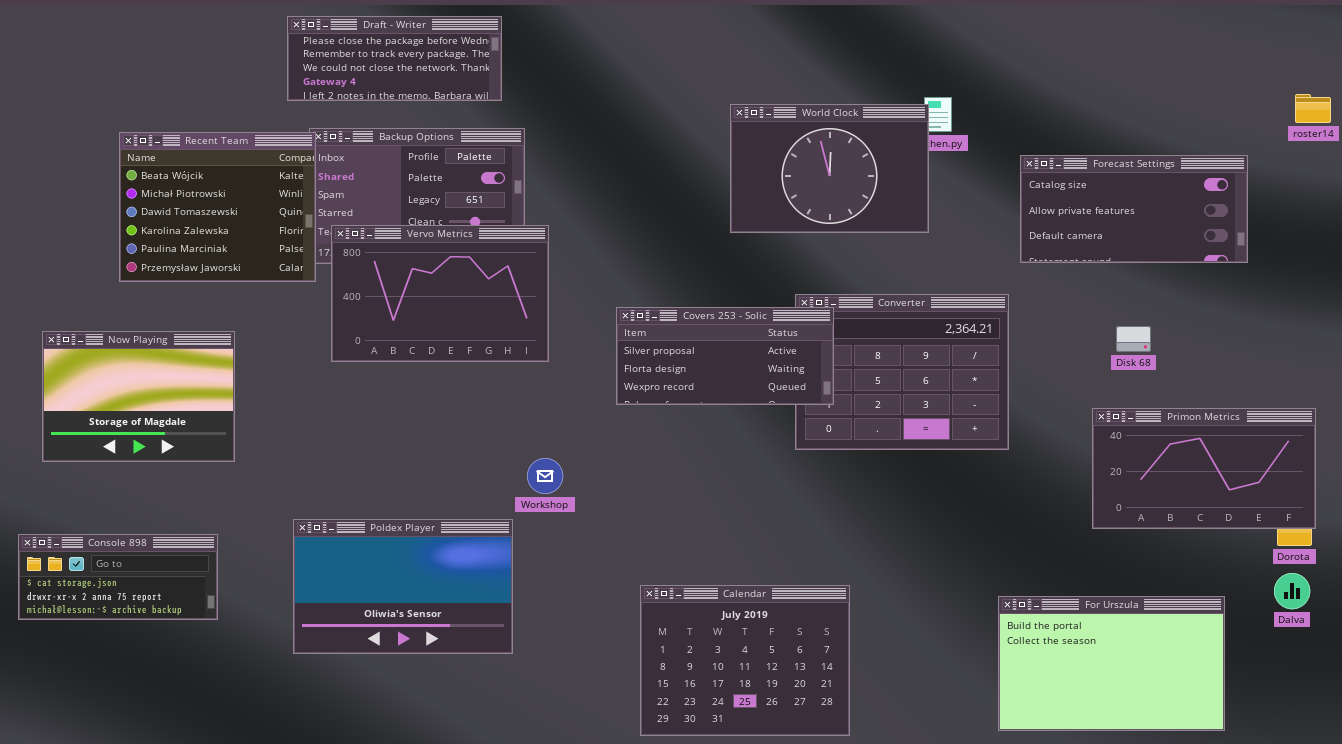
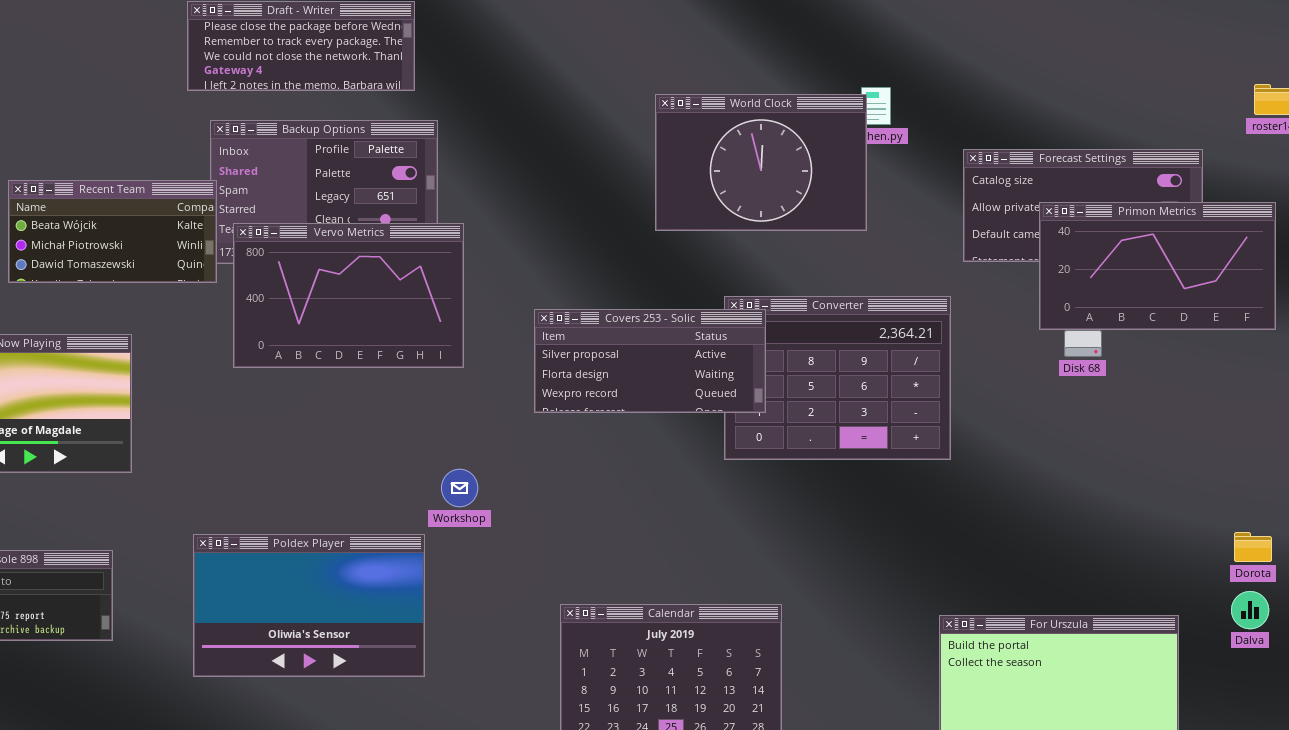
Recent Team: [119,132,316,282] -> [8,180,217,283], resized
Primon Metrics: [1092,408,1316,529] -> [1039,202,1276,330], moved

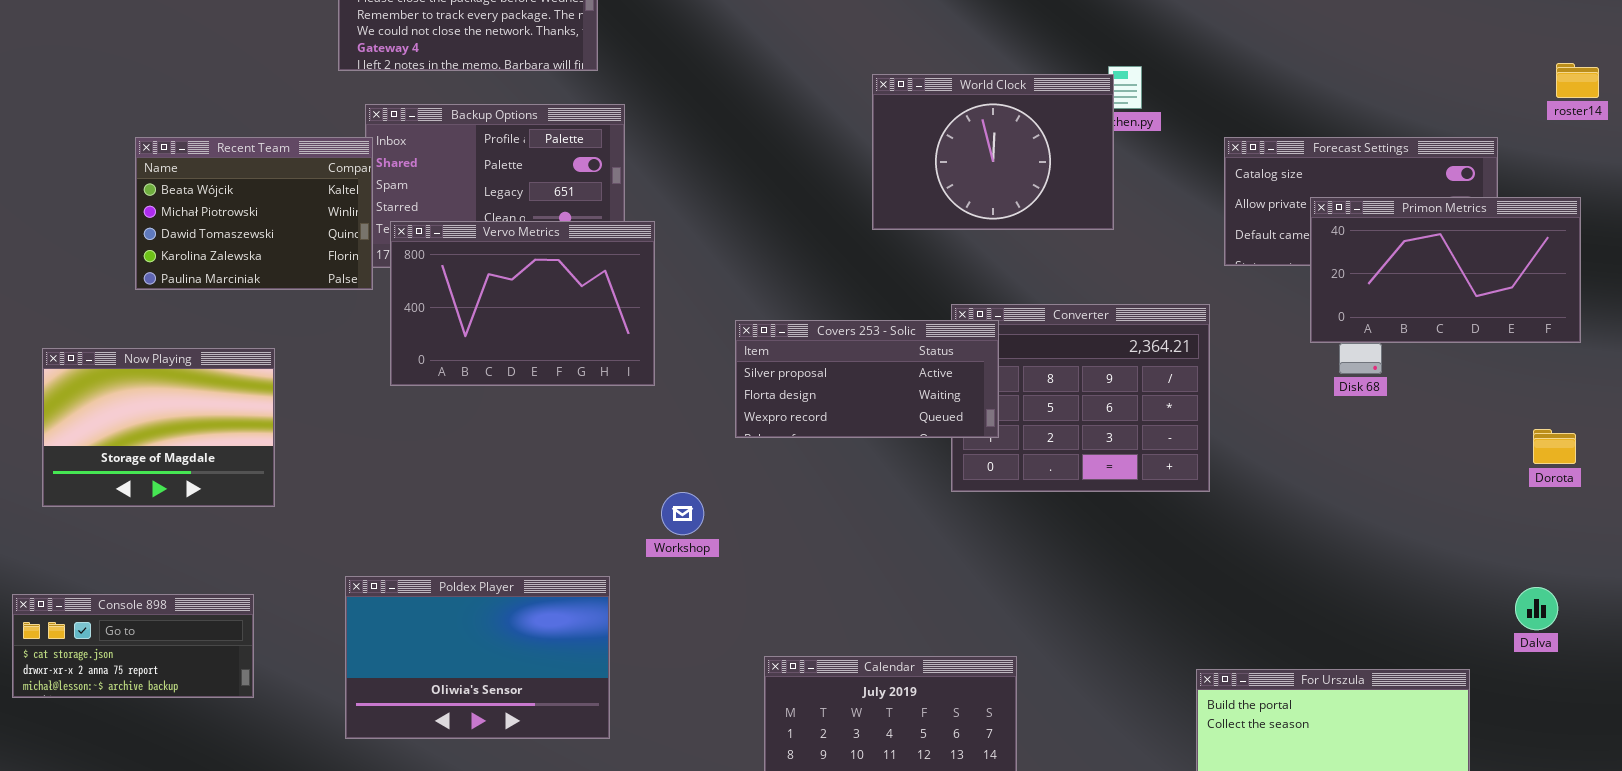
Recent Team: [8,180,217,283] -> [135,137,373,290], resized
Workshop: [441,469,478,507] -> [661,492,704,535], moved
Dorota: [1234,532,1272,562] -> [1533,429,1576,464], moved
Dalva: [1231,591,1269,629] -> [1515,587,1558,630], moved

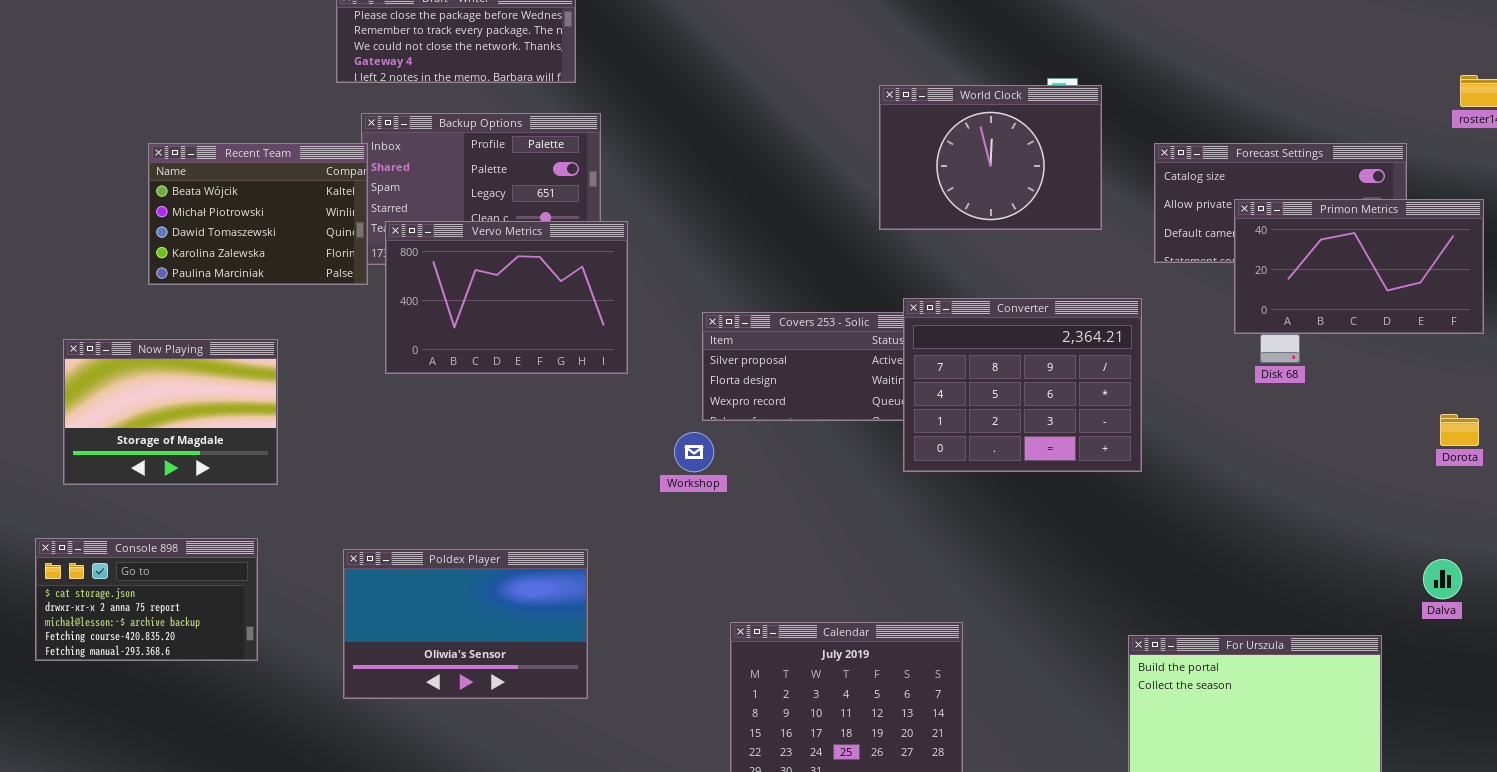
World Clock: [872,74,1114,230] -> [879,85,1102,230], moved
Converter: [951,304,1210,492] -> [903,298,1142,472], raised
Workshop: [661,492,704,535] -> [674,432,714,472], moved
Console 898: [12,594,254,698] -> [35,538,258,661], resized

